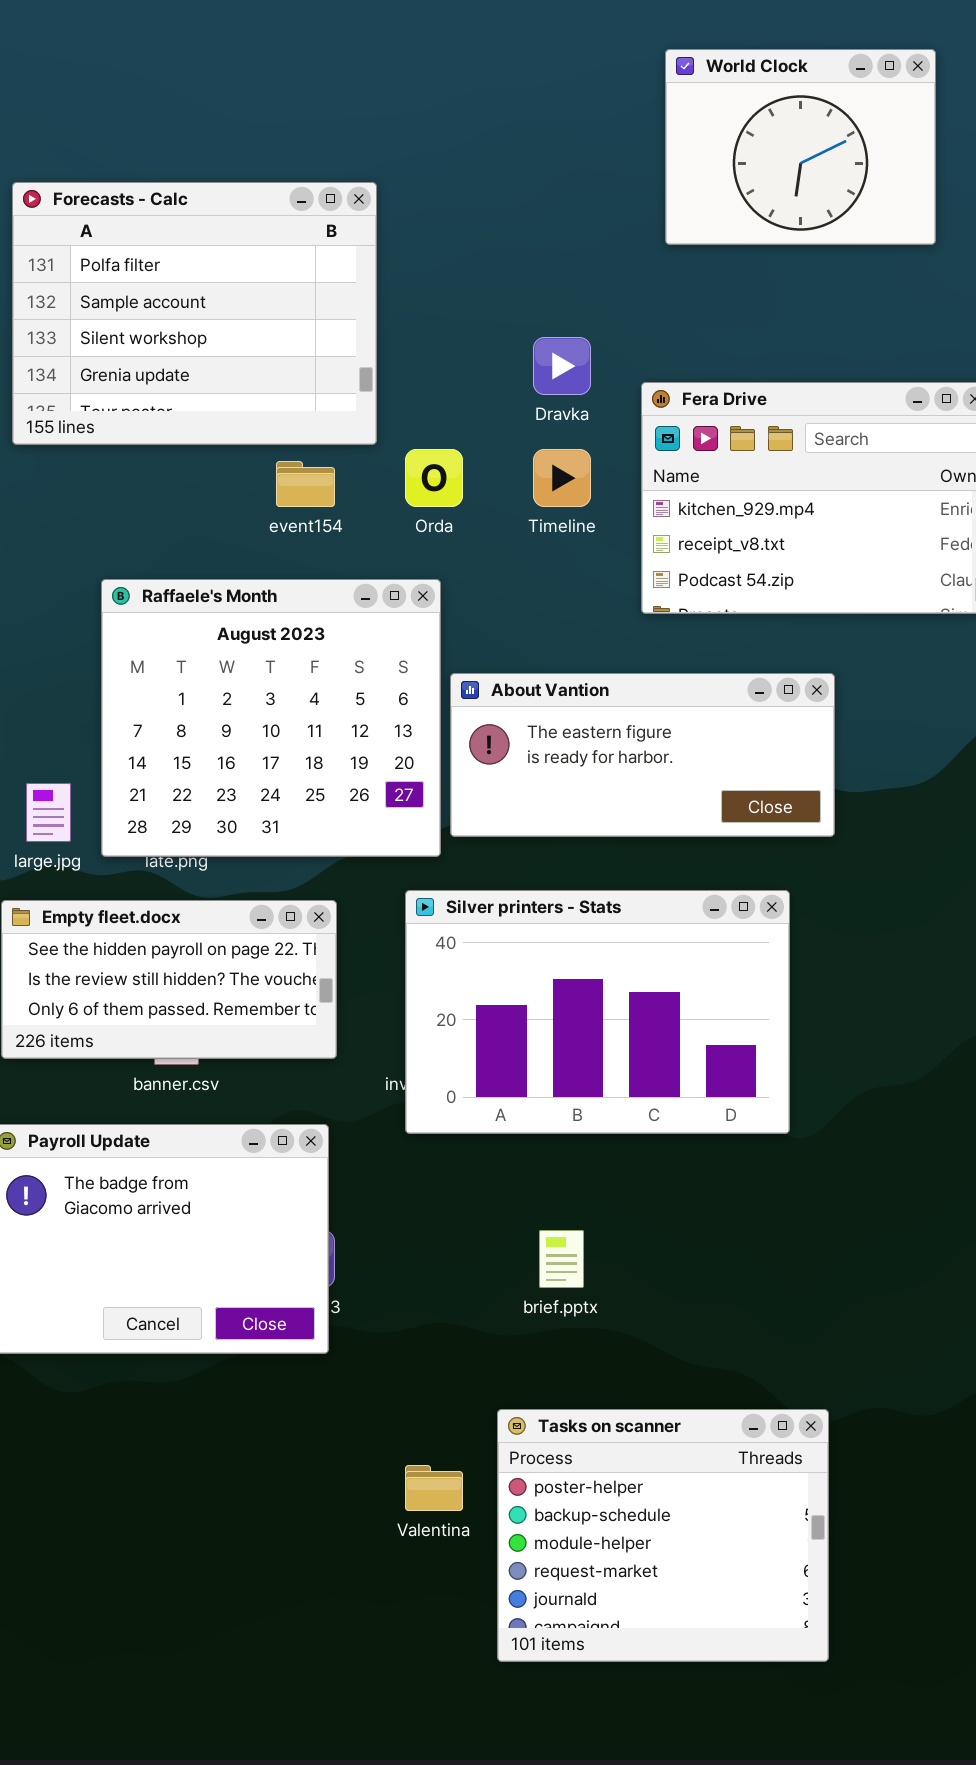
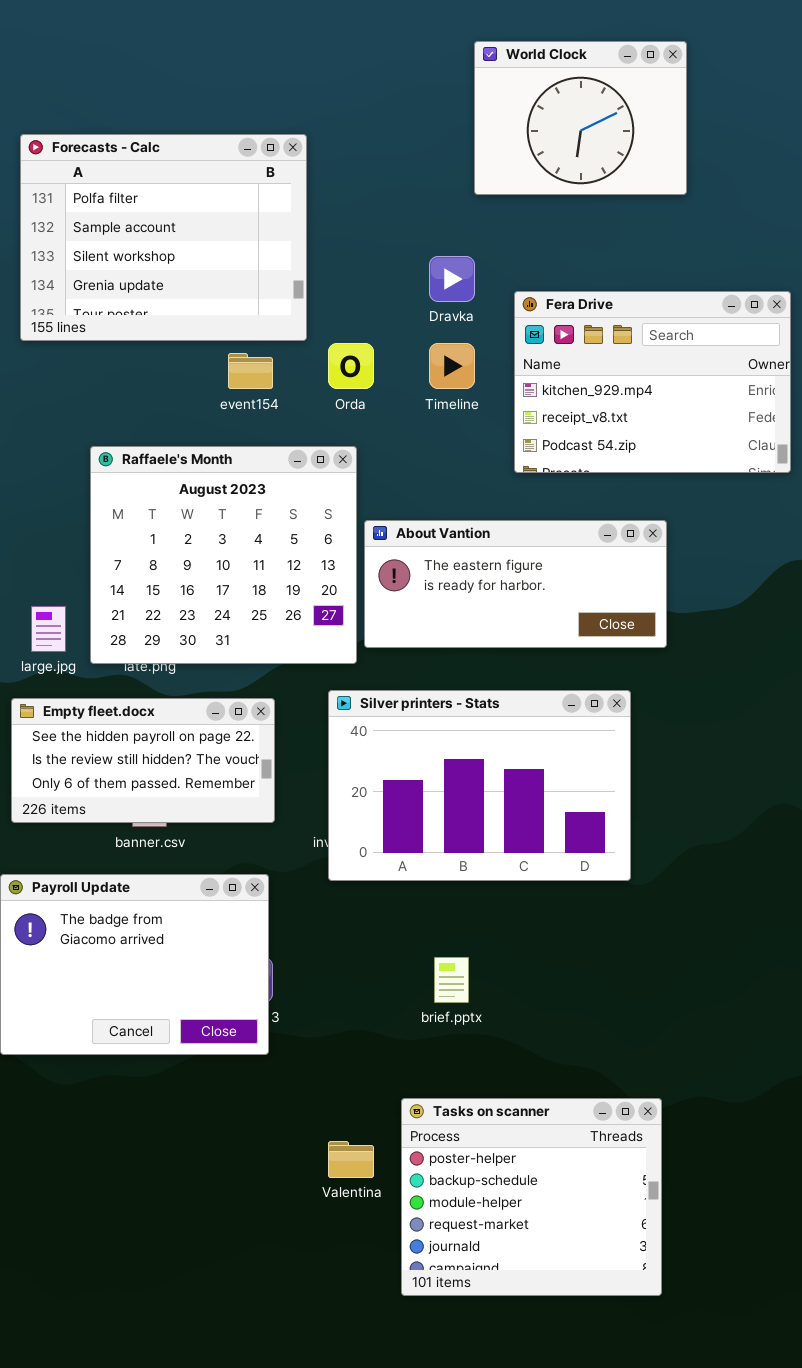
World Clock: [665,49,936,245] -> [474,41,687,195], moved

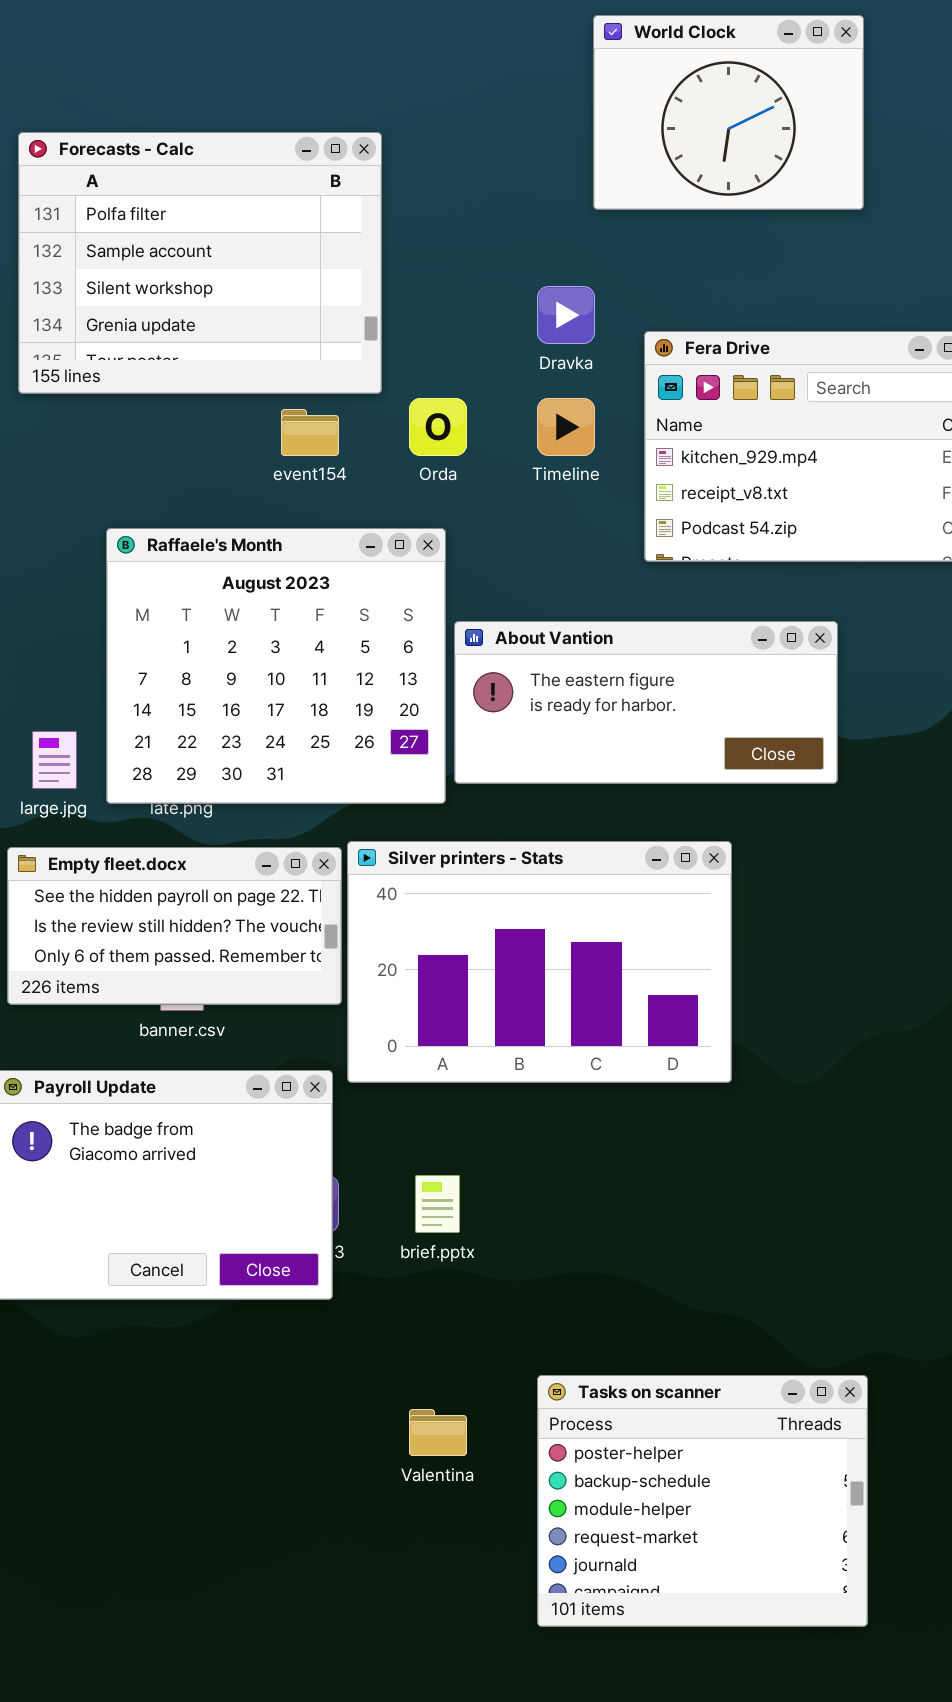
Silver printers - Stats: [328,690,631,881] -> [347,841,732,1083], moved
brief.pptx: [434,957,469,1003] -> [415,1175,460,1233], moved
Tasks on scanner: [401,1098,662,1296] -> [537,1375,868,1627], moved

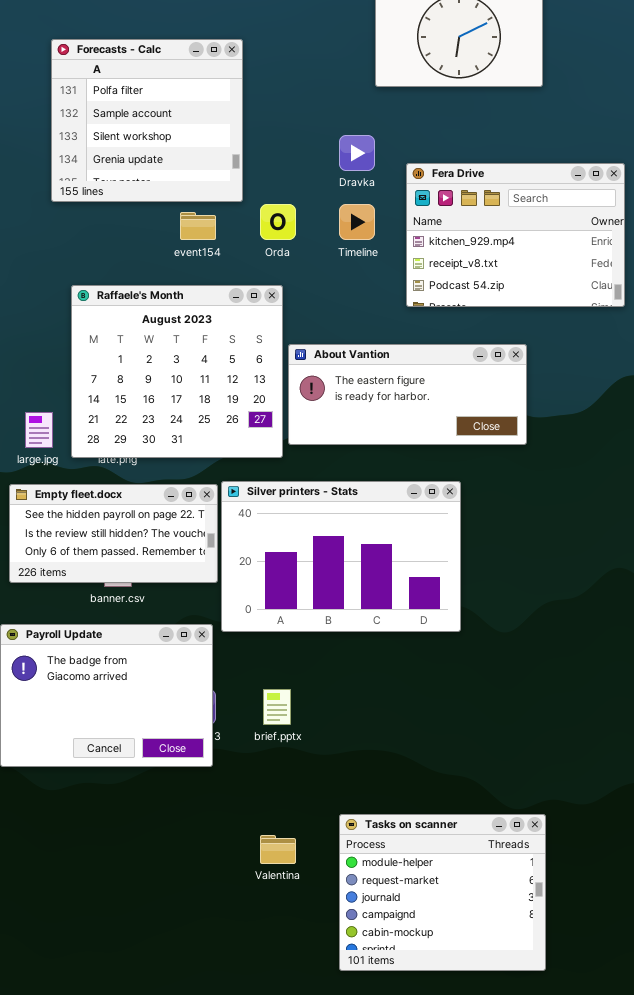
Forecasts - Calc: [18,132,382,394] -> [51,39,243,202], resized
Tasks on scanner: [537,1375,868,1627] -> [339,814,546,971], scrolled down 2 rows

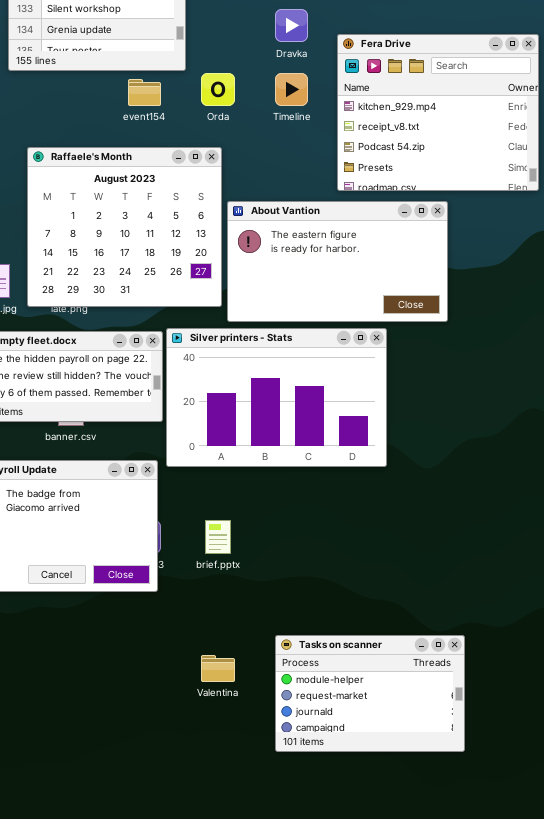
Fera Drive: [406,163,625,307] -> [337,34,539,191], resized
About Vantion: [288,344,527,445] -> [227,201,448,322], resized
Tasks on scanner: [339,814,546,971] -> [275,635,465,752], resized

